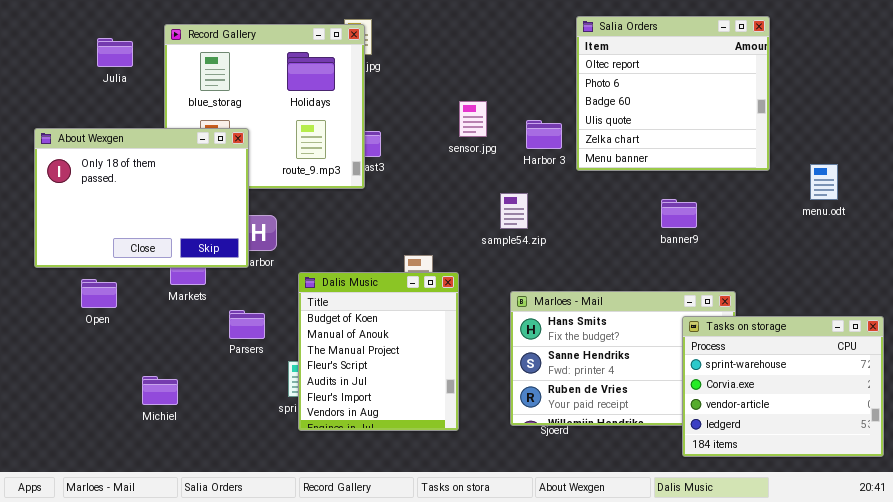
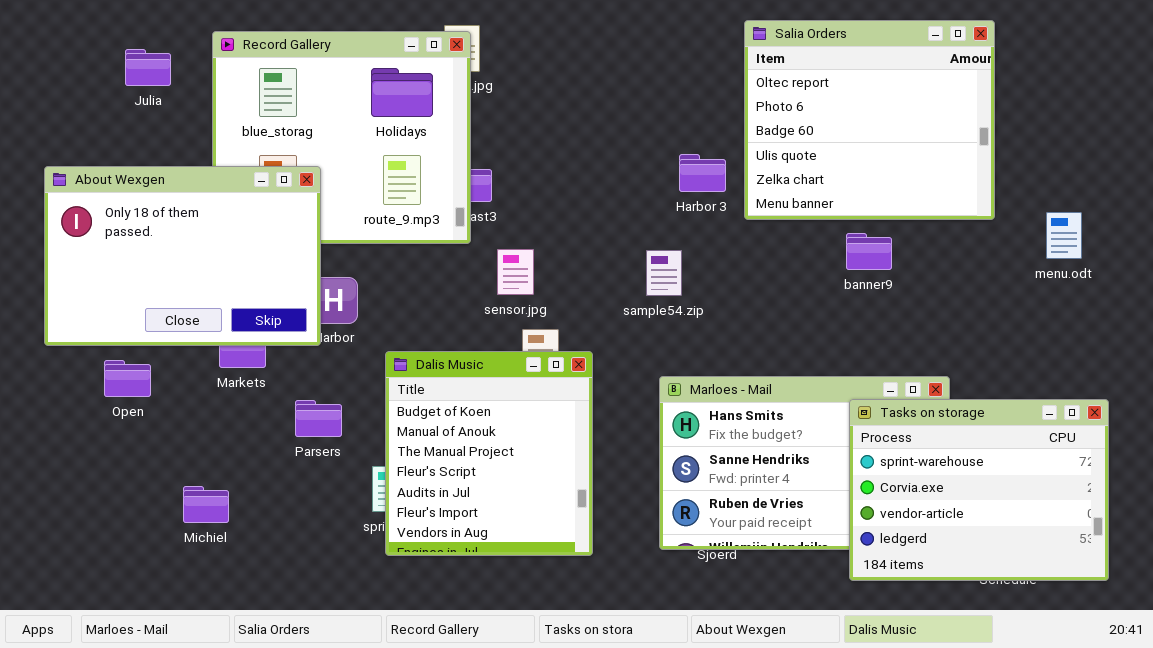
sensor.jpg: [459,101,487,137] -> [497,249,534,295], moved
banner9: [661,199,697,228] -> [846,233,892,270], moved
Tasks on storage: [682,316,884,457] -> [849,399,1109,581], moved

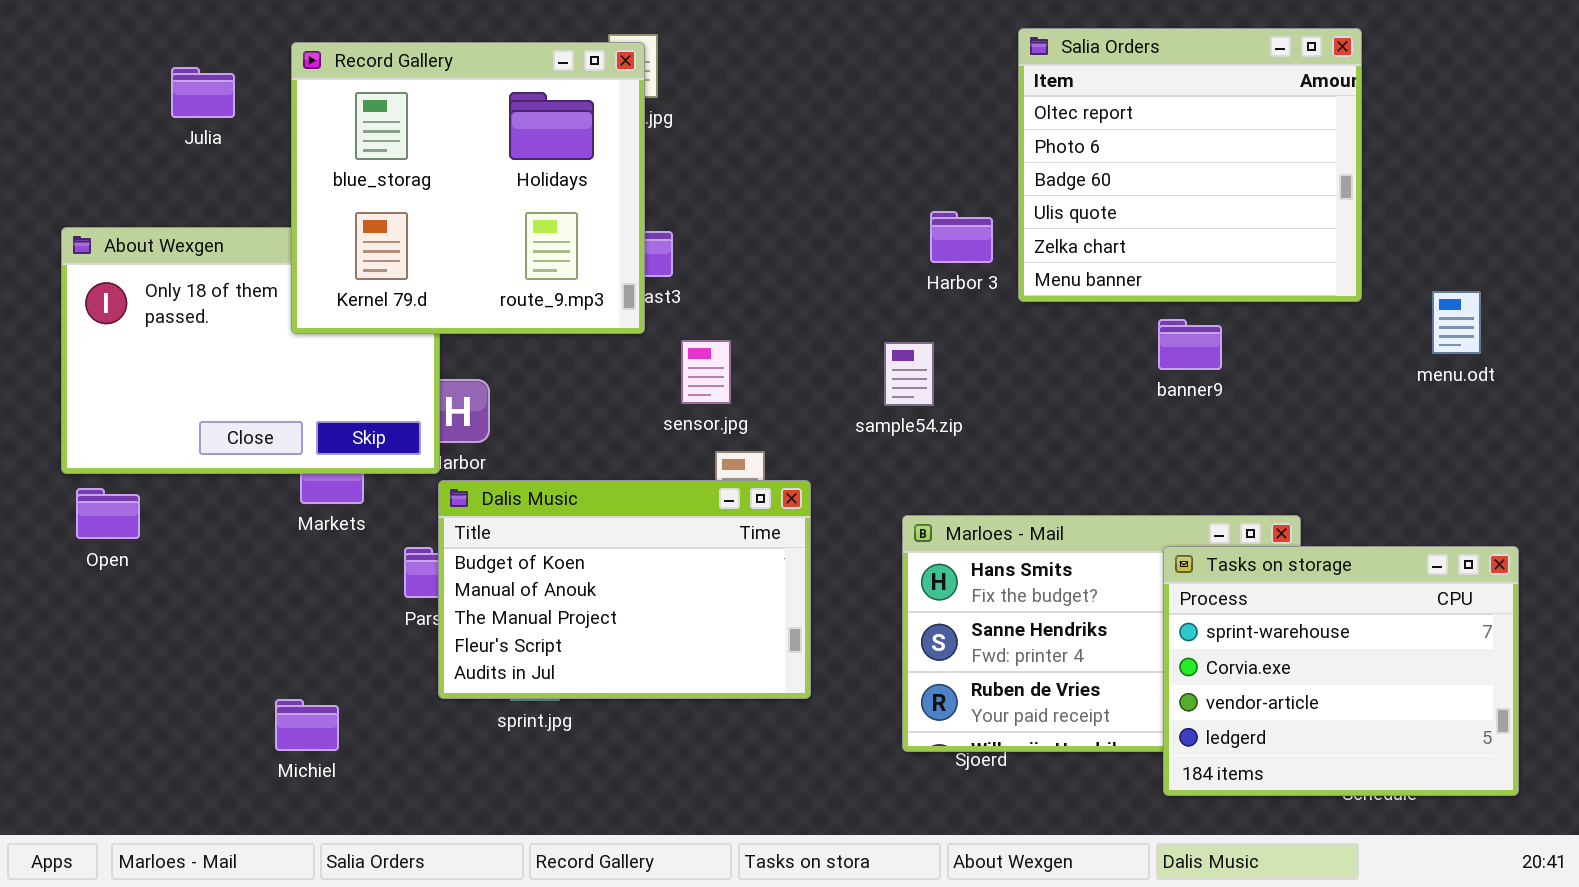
Record Gallery: [212,31,471,244] -> [291,42,645,334], raised
Dalis Music: [385,351,593,556] -> [438,480,811,699], resized
Open: [104,360,151,397] -> [76,488,140,539], moved
Michiel: [183,486,229,523] -> [275,699,339,751], moved

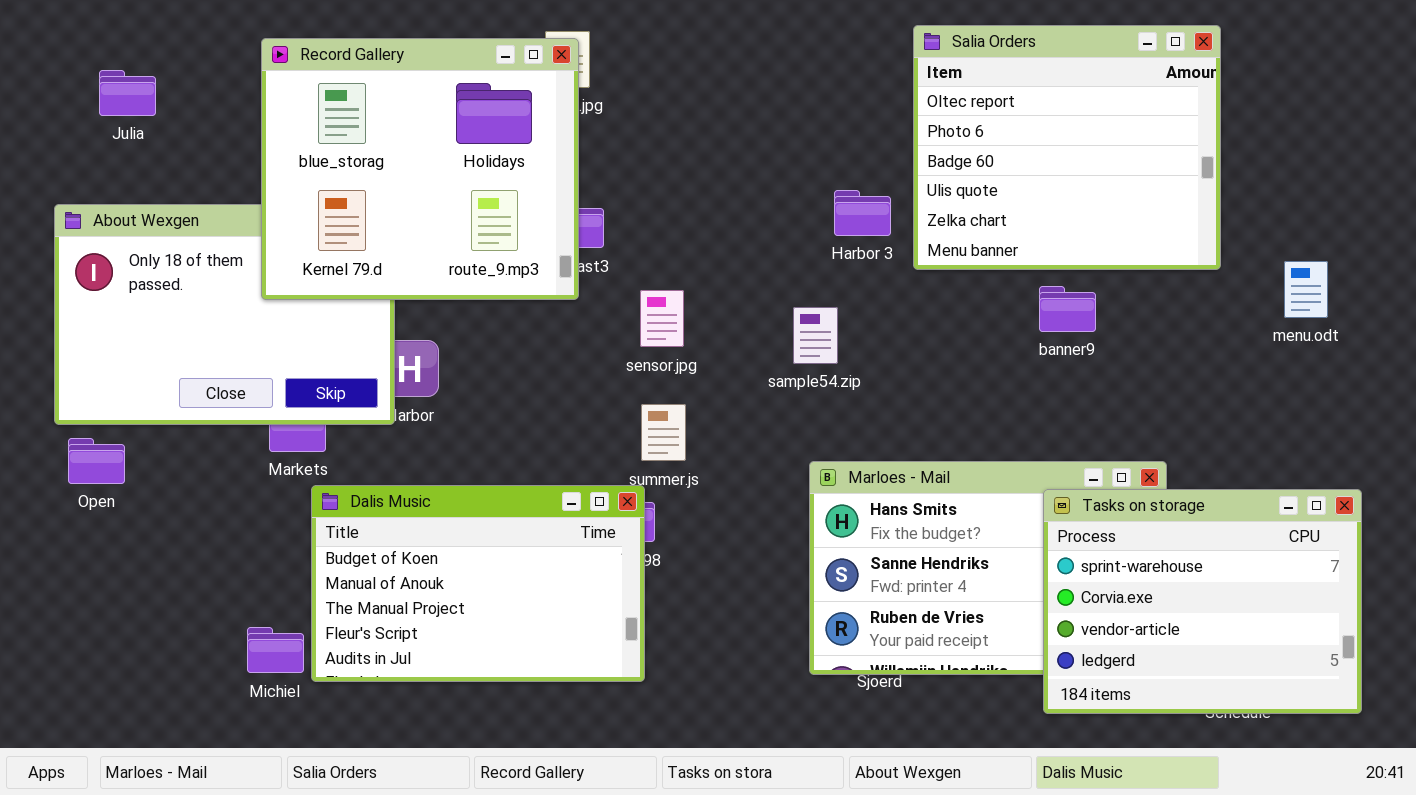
Julia: [171,67,235,118] -> [99,70,156,116], moved
sensor.jpg: [681,340,731,404] -> [640,290,684,347], moved
Dalis Music: [438,480,811,699] -> [311,485,645,682], moved

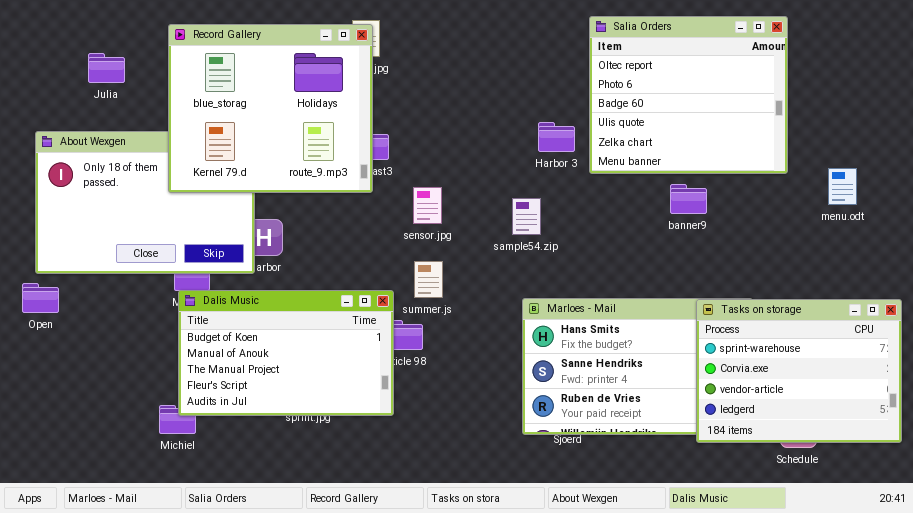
Julia: [99,70,156,116] -> [88,53,125,83], moved
Open: [68,438,125,484] -> [22,283,59,313], moved
Dalis Music: [311,485,645,682] -> [178,290,394,416], moved
Tasks on storage: [1043,489,1362,714] -> [696,299,902,443], moved

